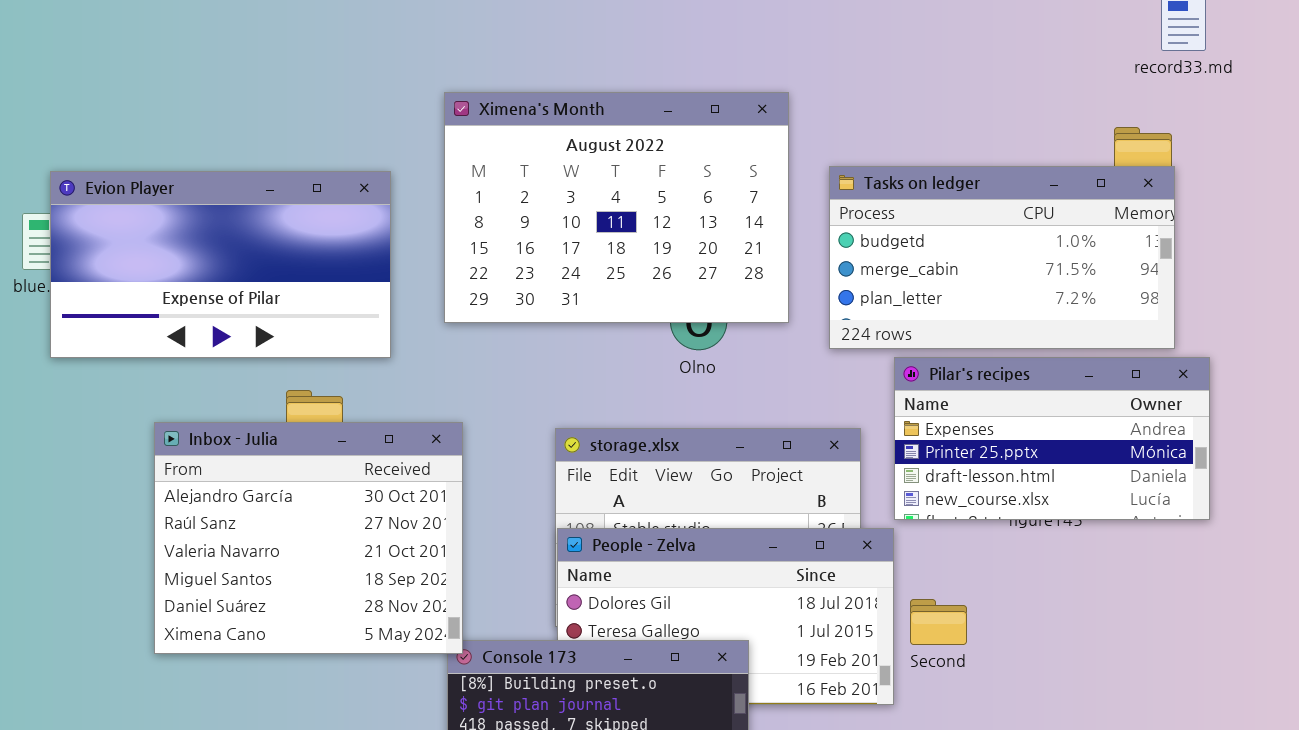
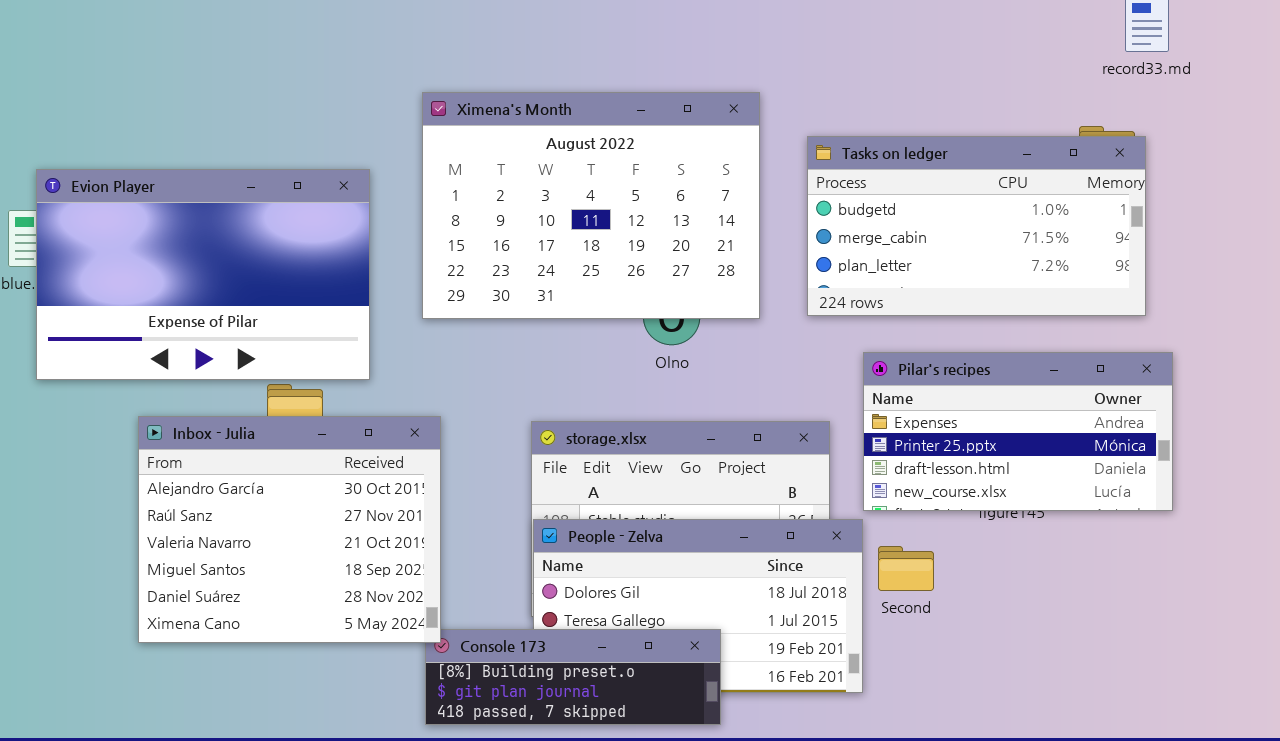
Tasks on ledger: [829,166,1175,349] -> [807,136,1146,316], moved
Evion Player: [50,171,391,358] -> [36,169,370,380], resized
Second: [910,599,967,645] -> [878,546,934,591], moved

